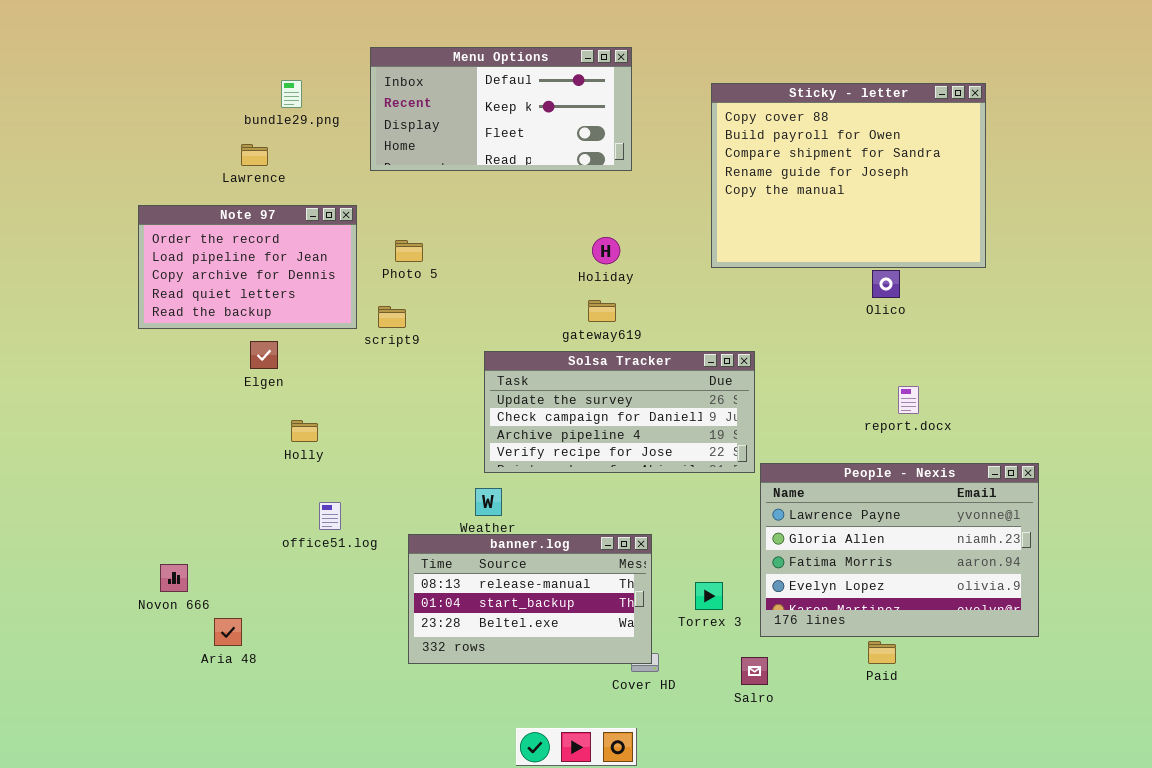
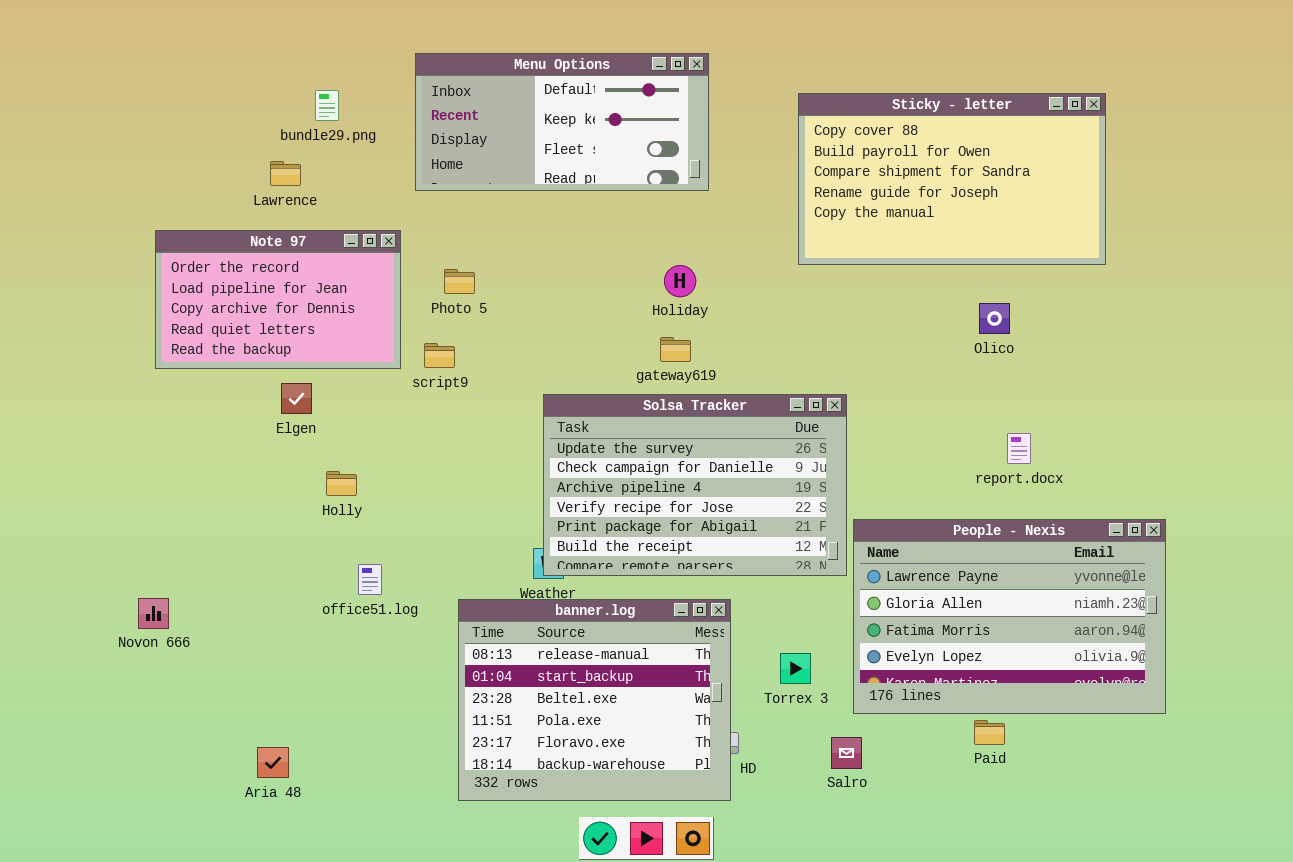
Sticky - letter: [711,83,986,268] -> [798,93,1106,265], resized
Solsa Tracker: [484,351,755,473] -> [543,394,847,576], resized
banner.log: [408,534,652,664] -> [458,599,731,801], resized
Novon 666: [160,564,188,592] -> [138,598,169,629], moved
Aria 48: [214,618,242,646] -> [257,747,289,778], moved

